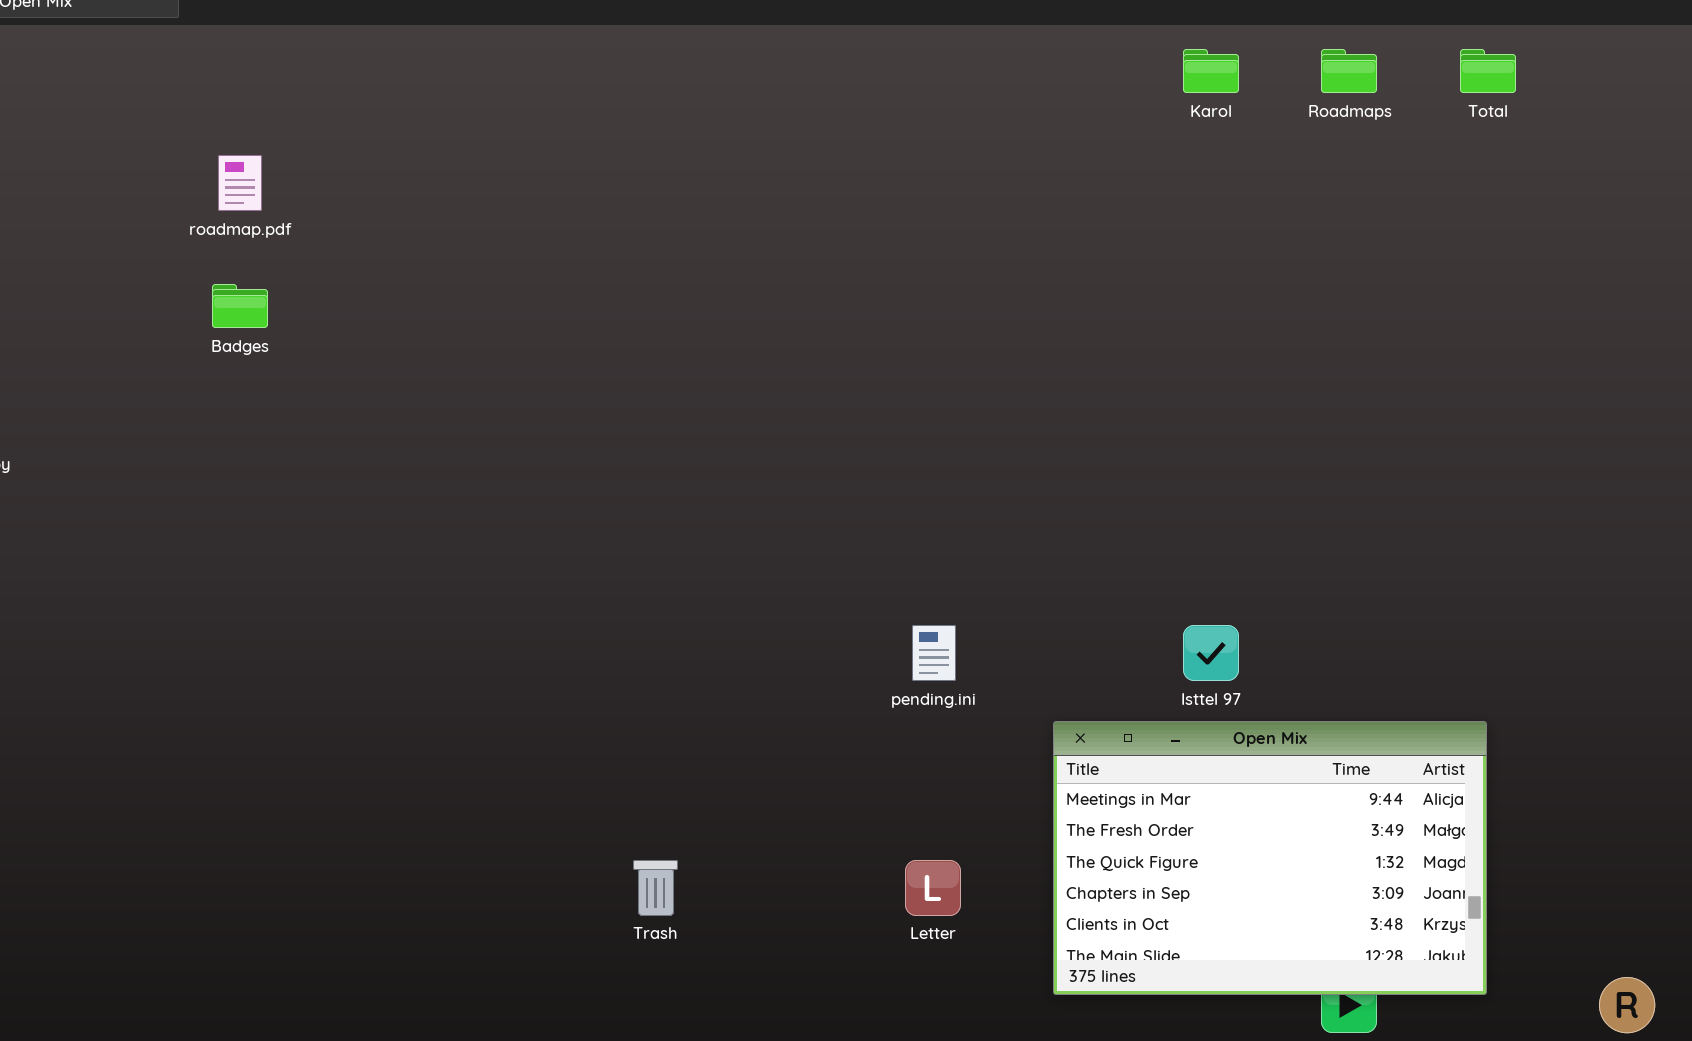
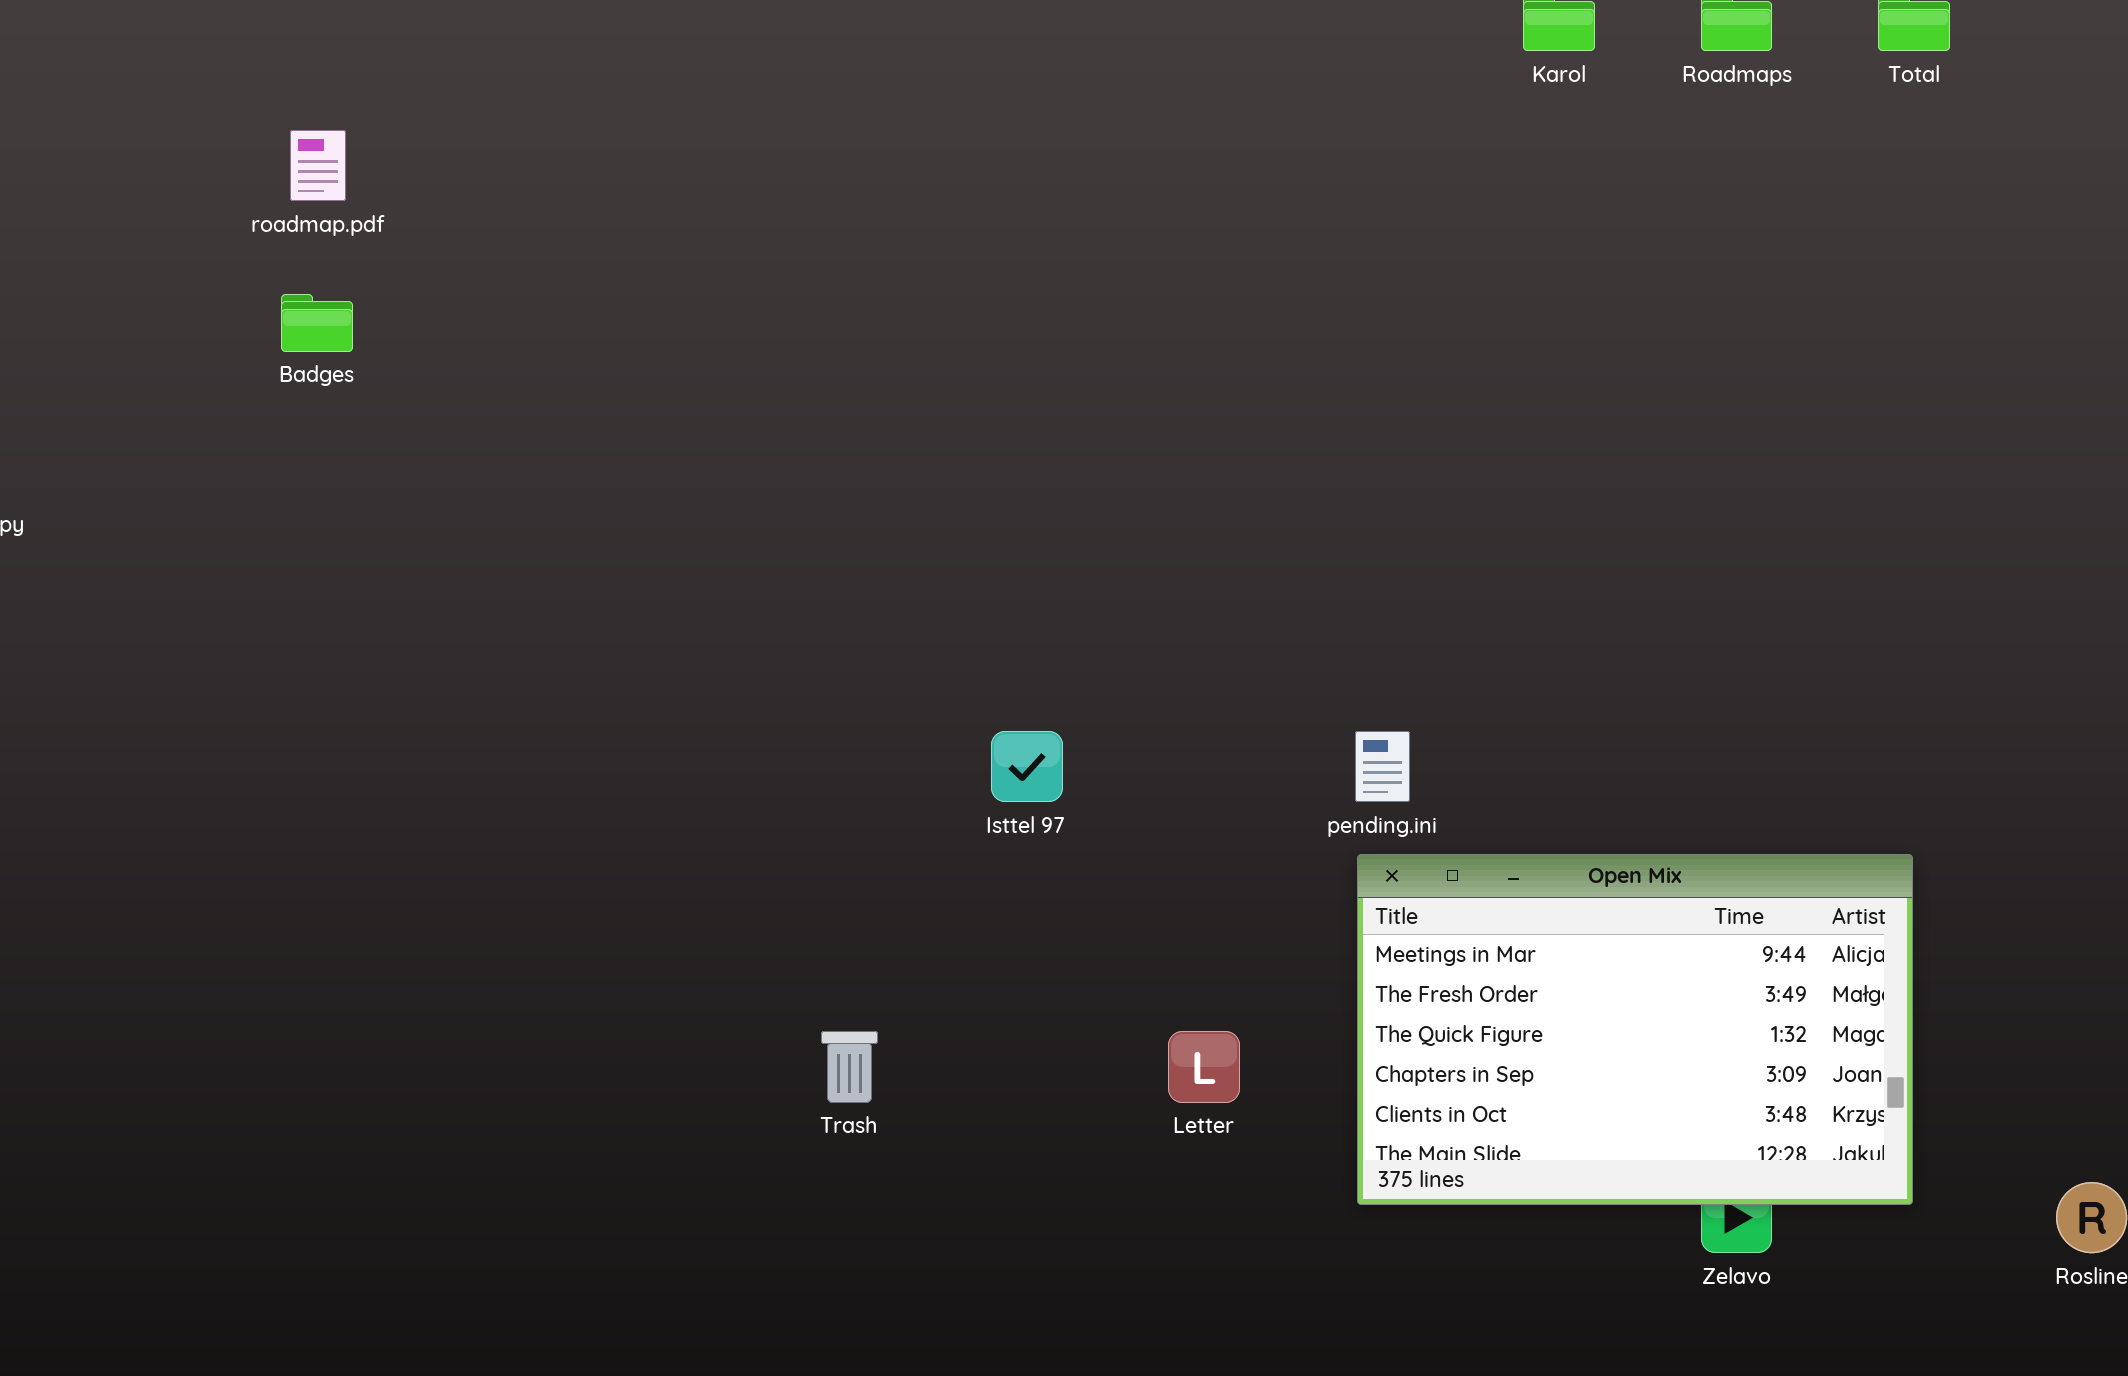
pending.ini: [912,625,956,681] -> [1355,731,1410,802], moved
Isttel 97: [1183,625,1239,681] -> [991,731,1063,802], moved

